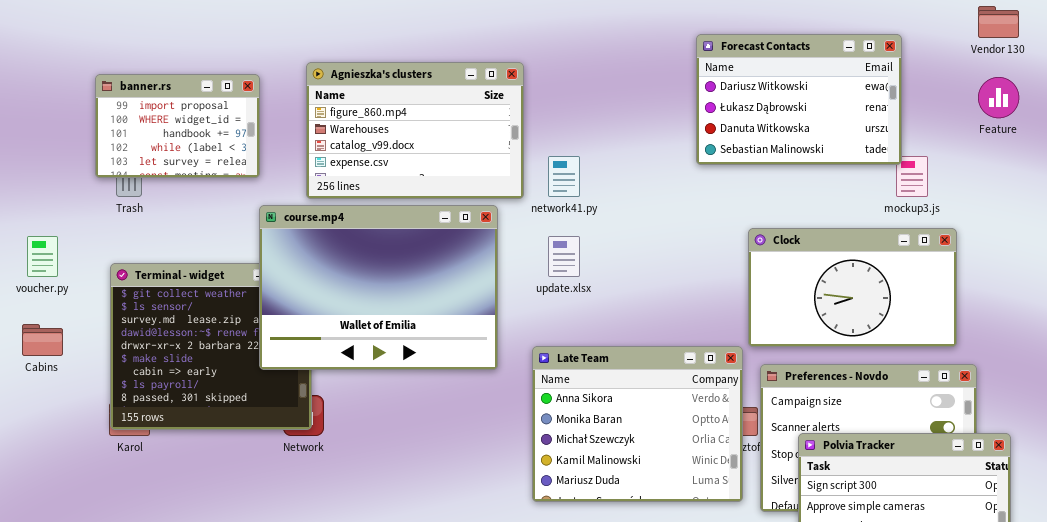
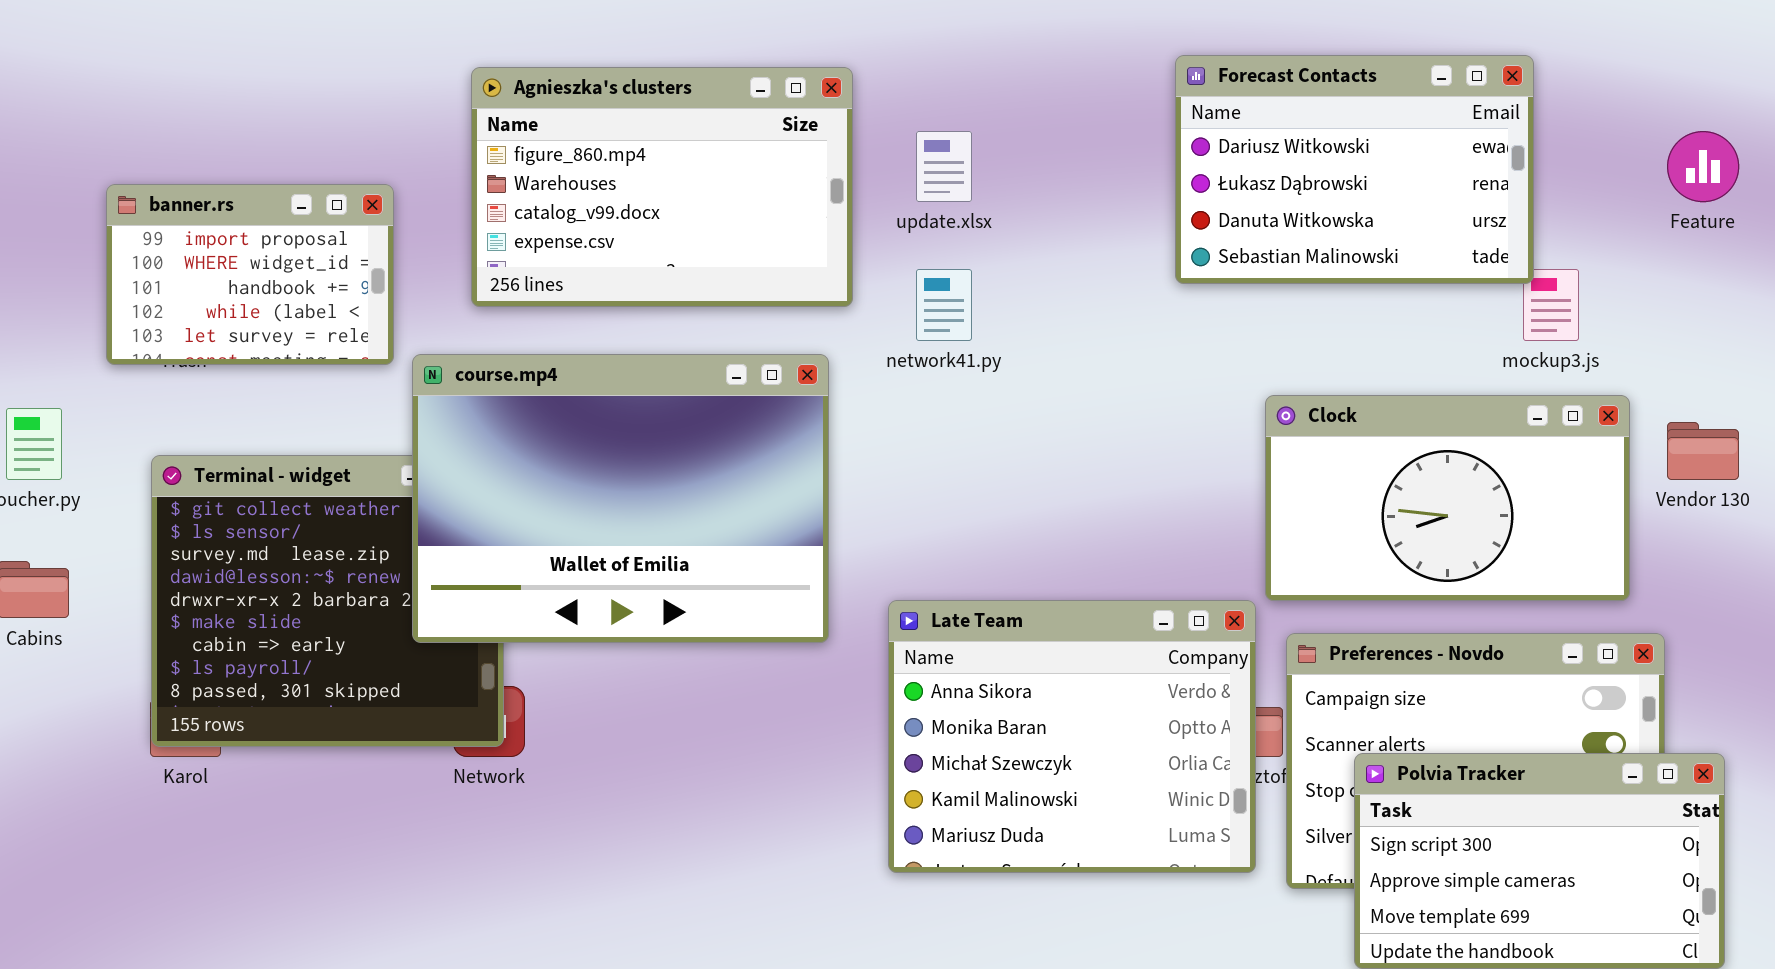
Vendor 130: [978,6,1019,38] -> [1667,422,1739,480], moved
Agnieszka's clusters: [306,62,524,199] -> [471,67,853,307], moved
banner.rs: [95,74,260,178] -> [106,184,394,365], moved
update.xlsx: [548,236,580,277] -> [916,131,972,202], moved

